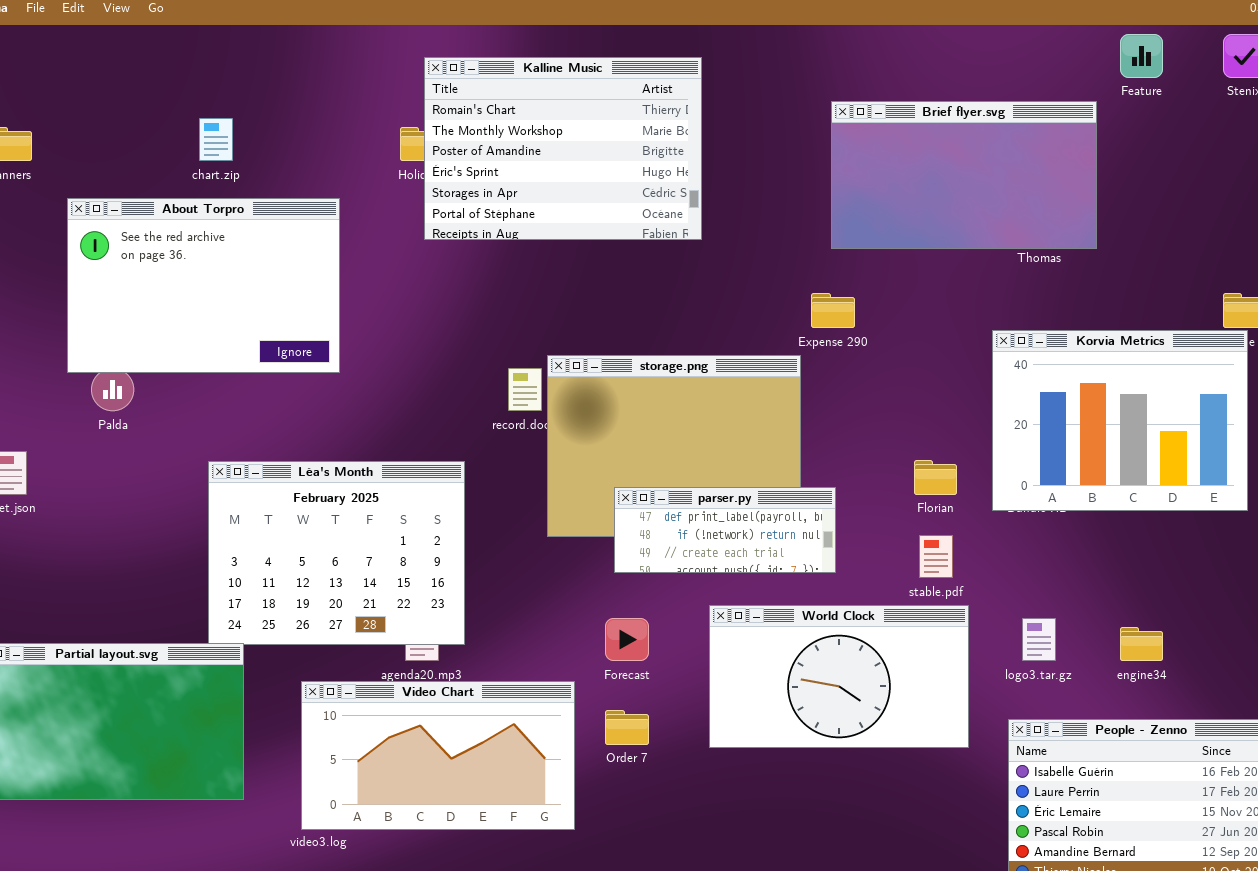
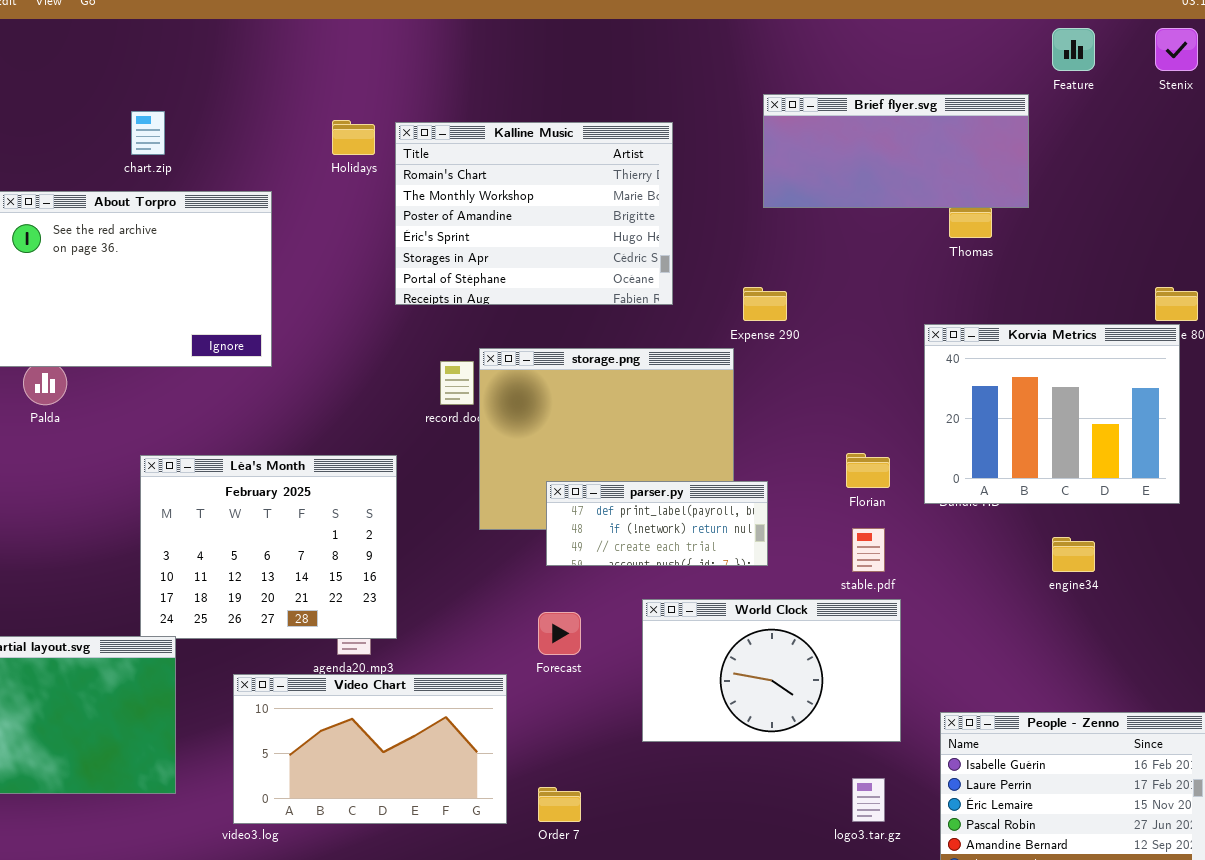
Kalline Music: [424,57,702,240] -> [395,122,673,305], moved
Brief flyer.svg: [831,101,1097,249] -> [763,94,1029,208], resized
logo3.tar.gz: [1022,618,1056,661] -> [852,778,885,822], moved
engine34: [1120,627,1163,661] -> [1052,537,1095,572], moved
Order 7: [605,710,649,745] -> [538,787,581,822], moved

